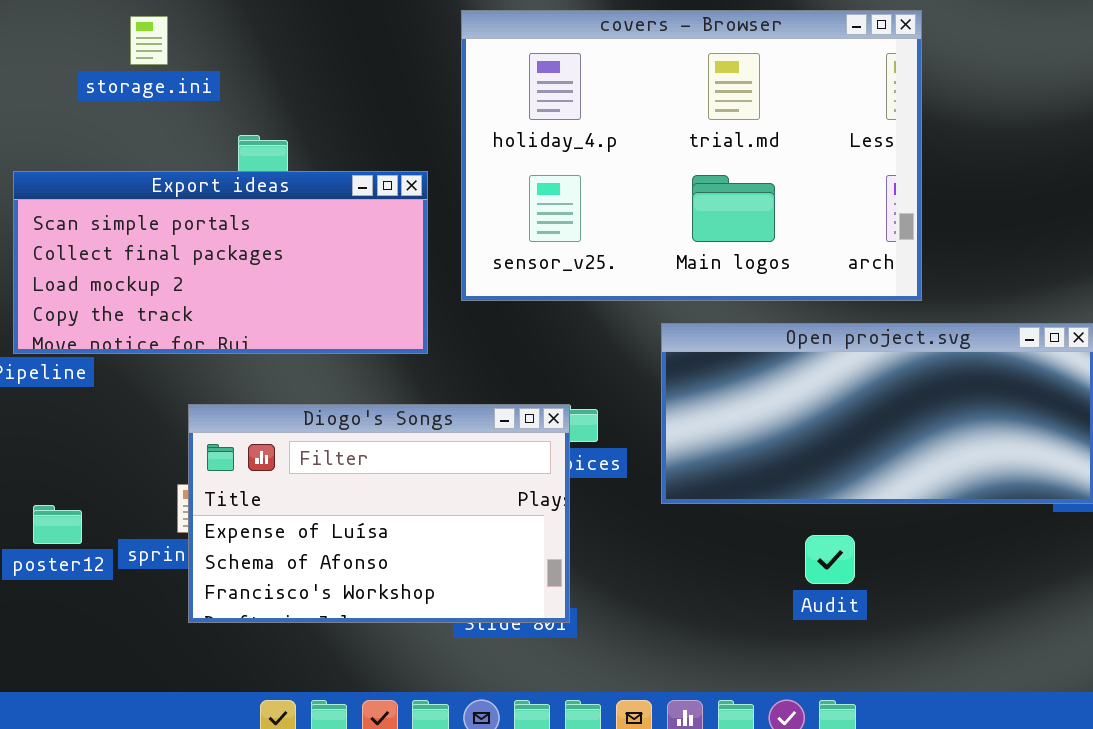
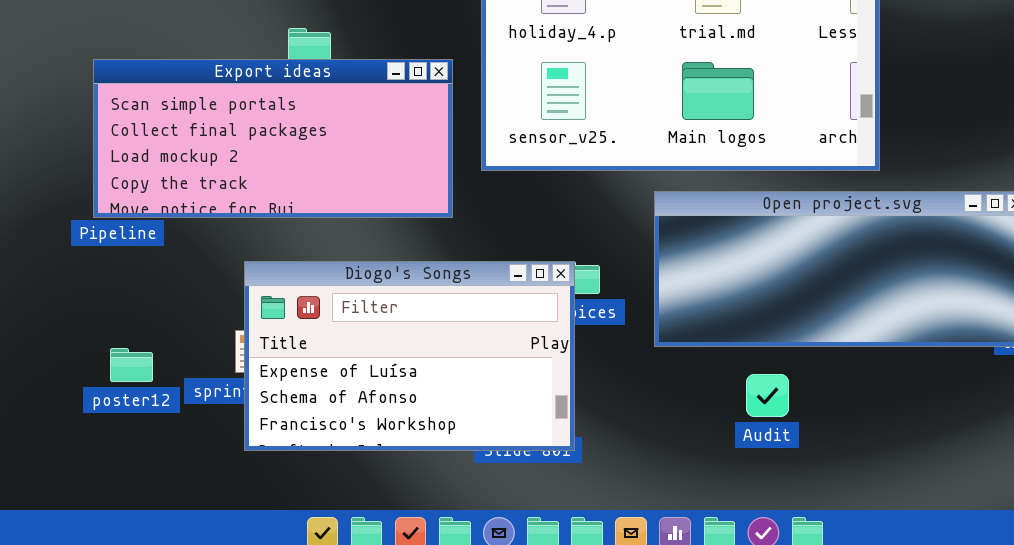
Audit: [805,535,855,584] -> [746,374,789,417], moved

